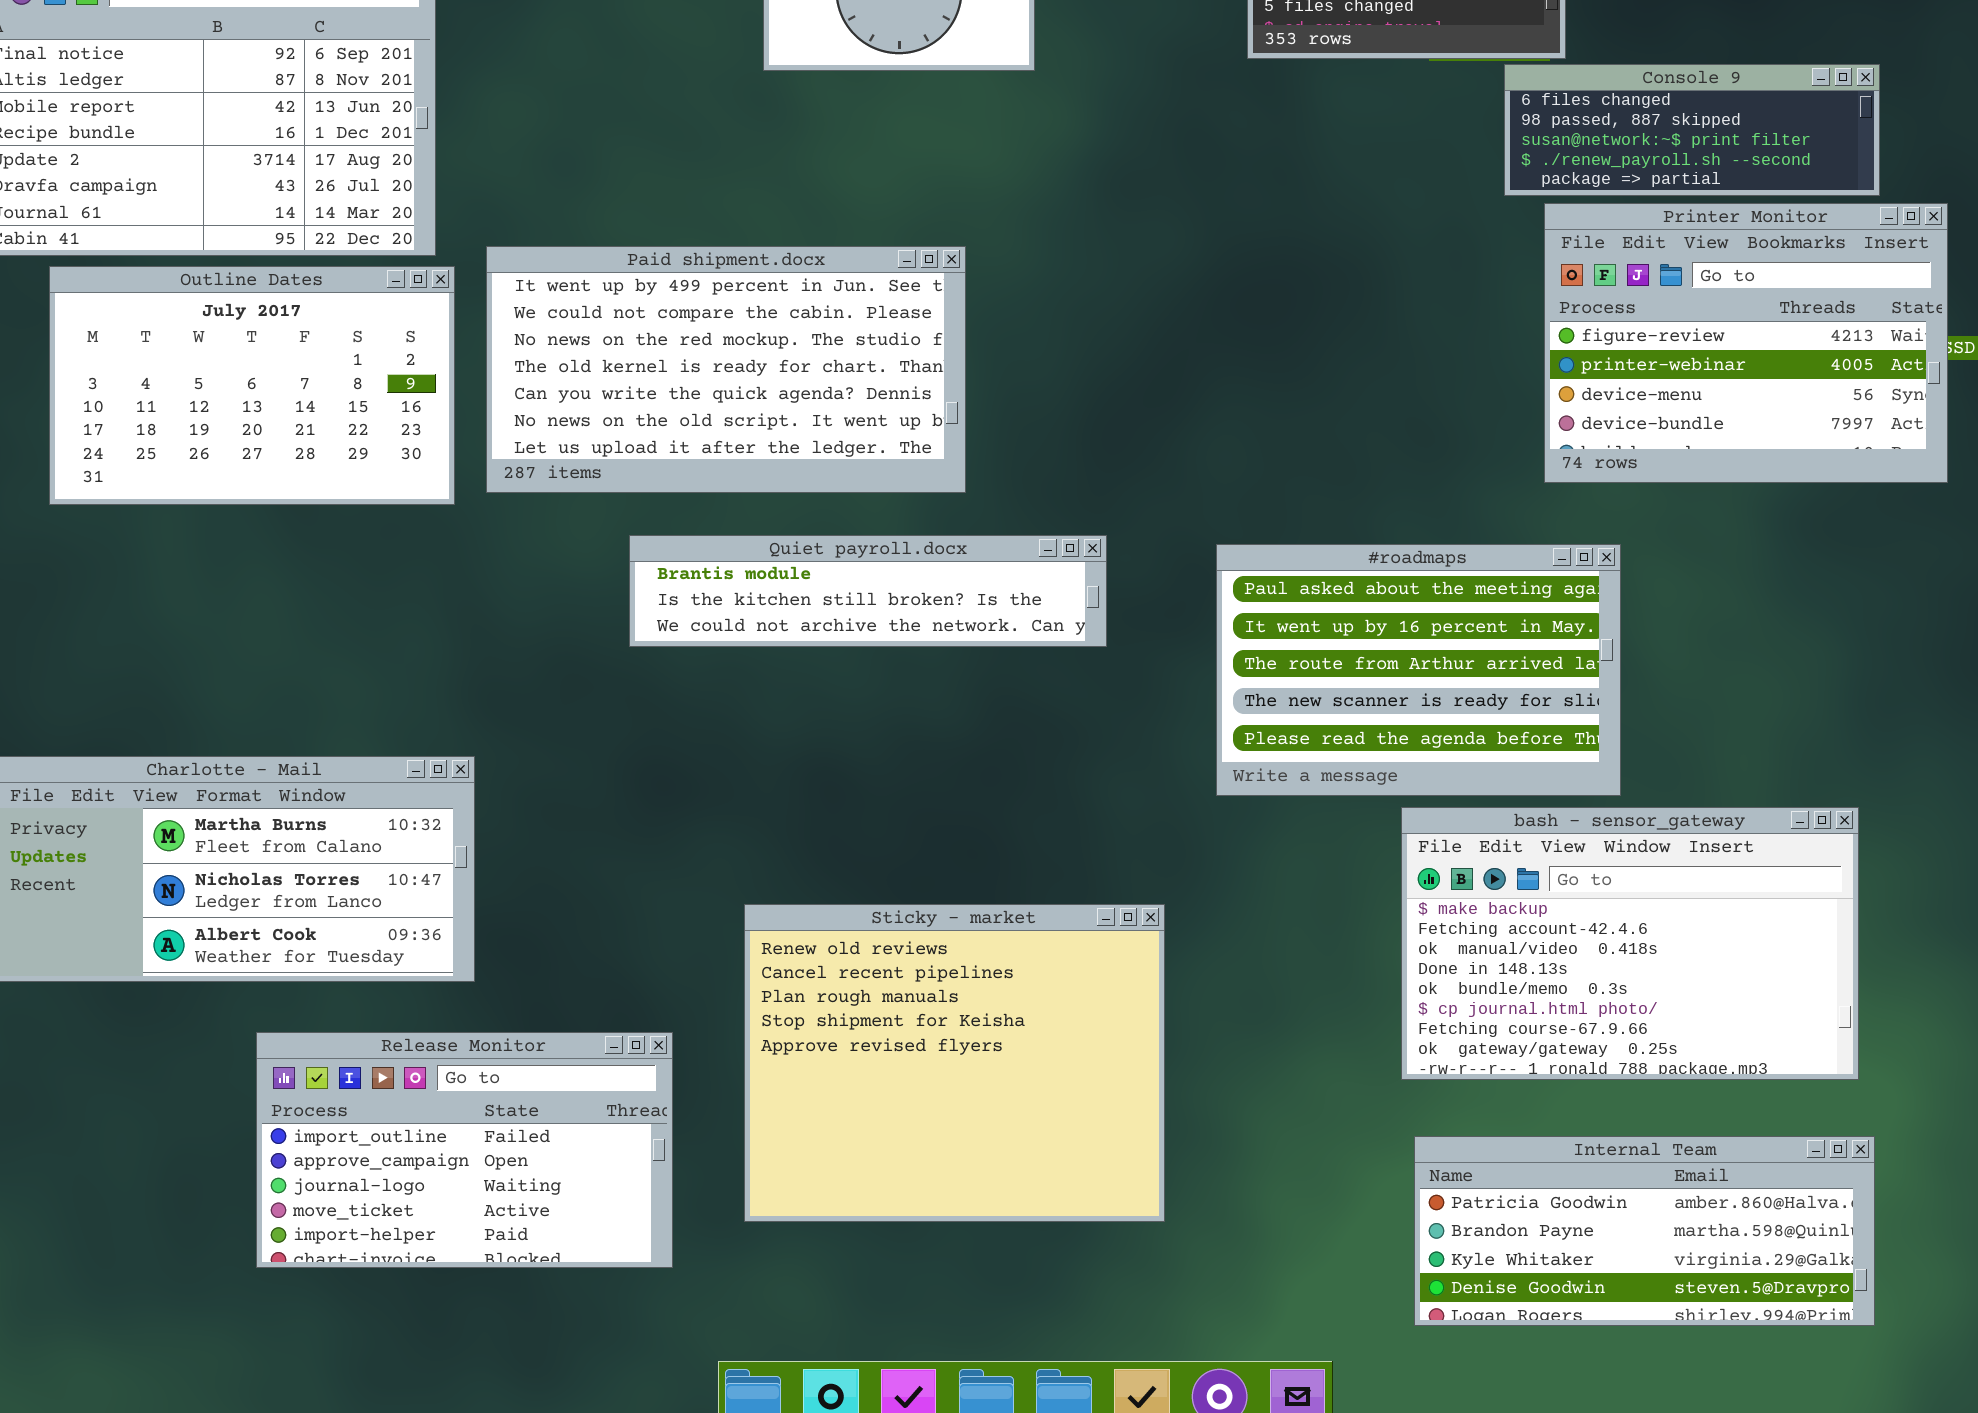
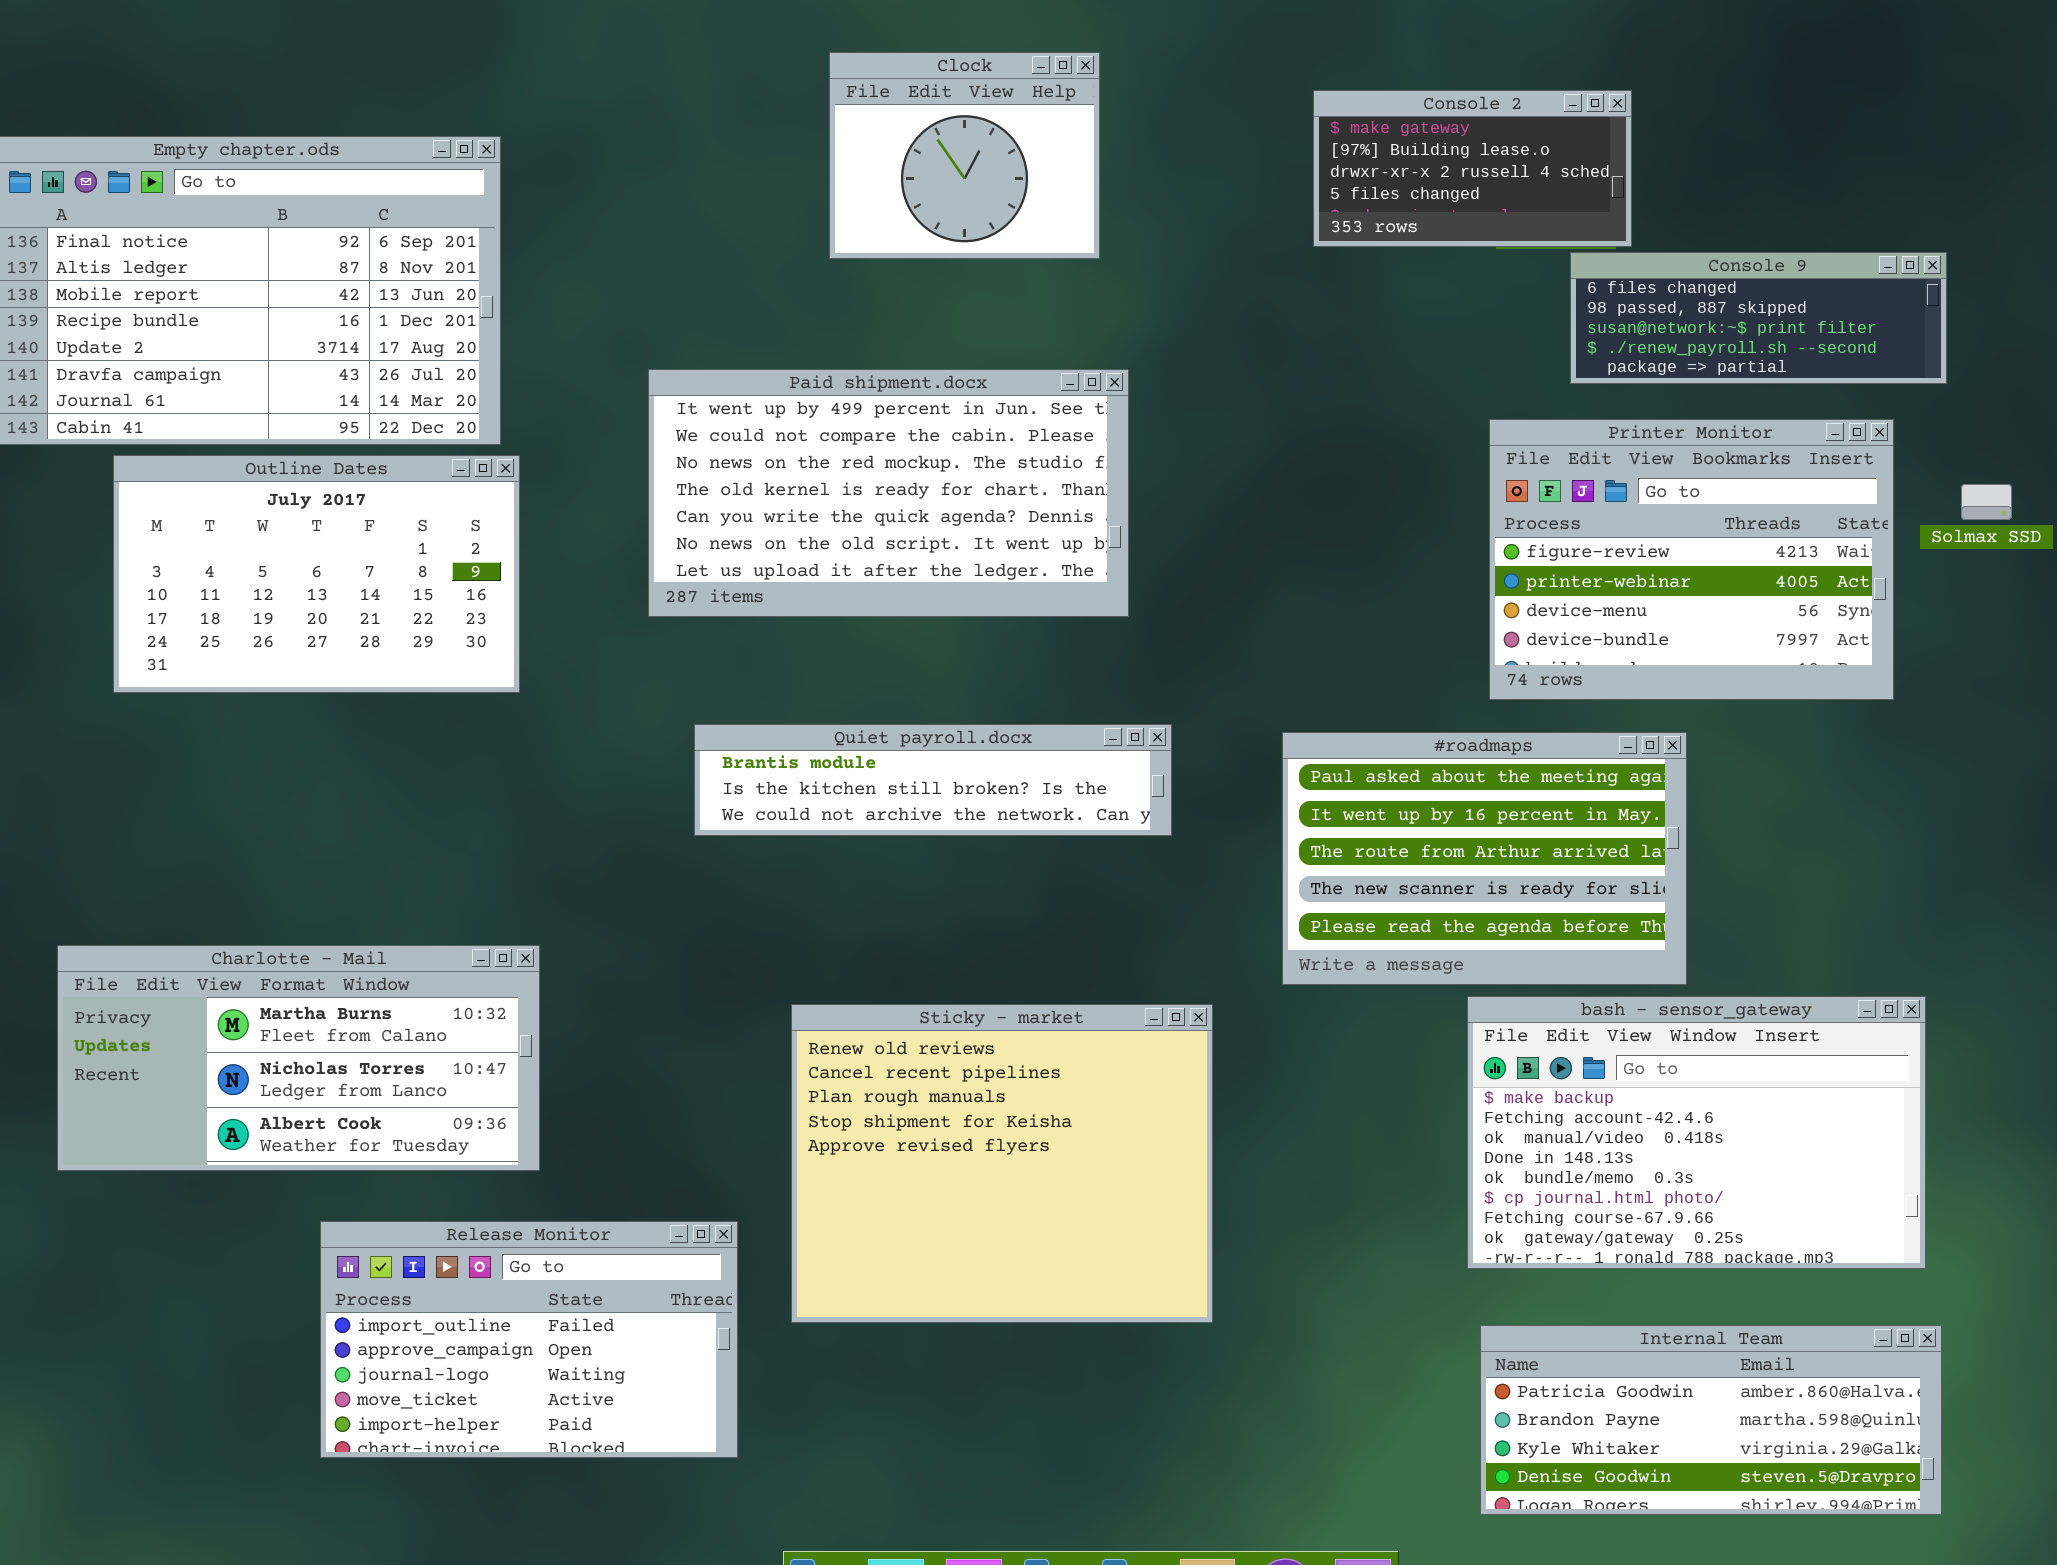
Printer Monitor: [1544,203,1948,483] -> [1489,419,1894,700], moved
Paid shipment.docx: [486,246,966,493] -> [648,369,1129,617], moved
Sticky - market: [744,904,1165,1222] -> [791,1004,1213,1323], moved

